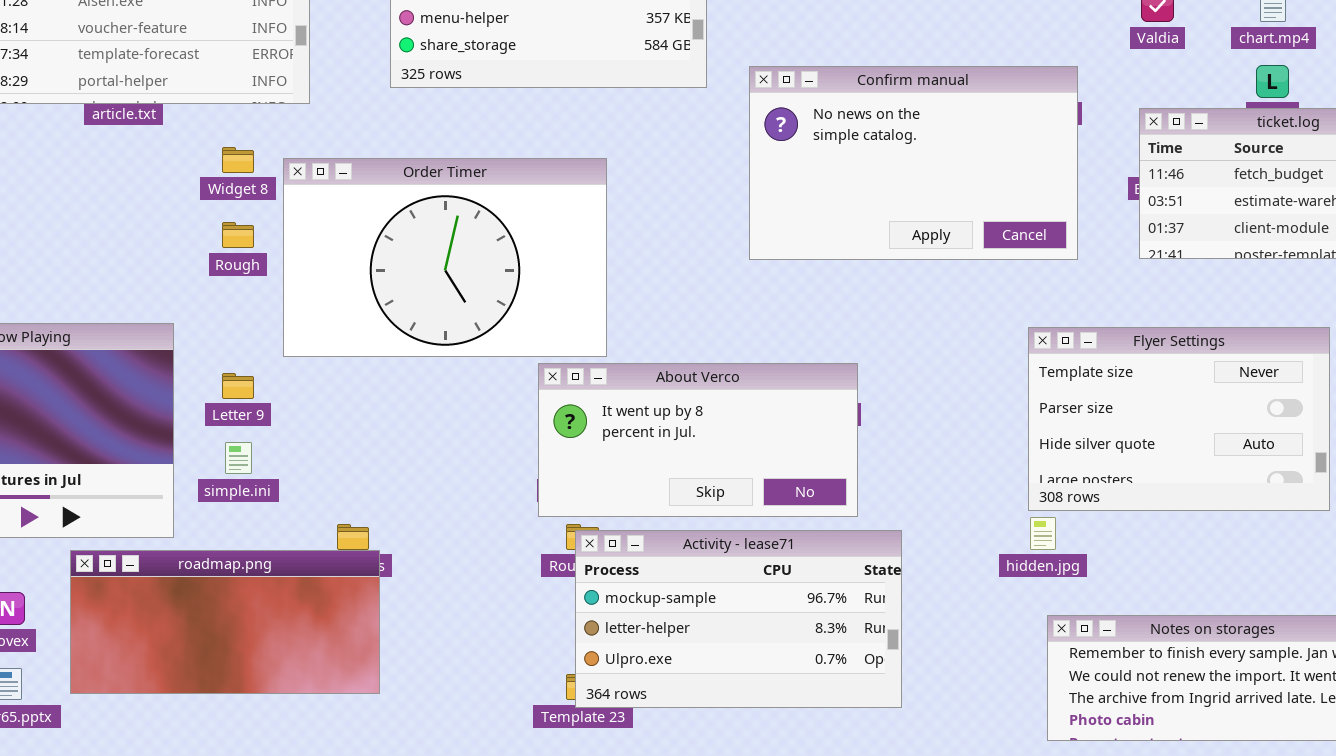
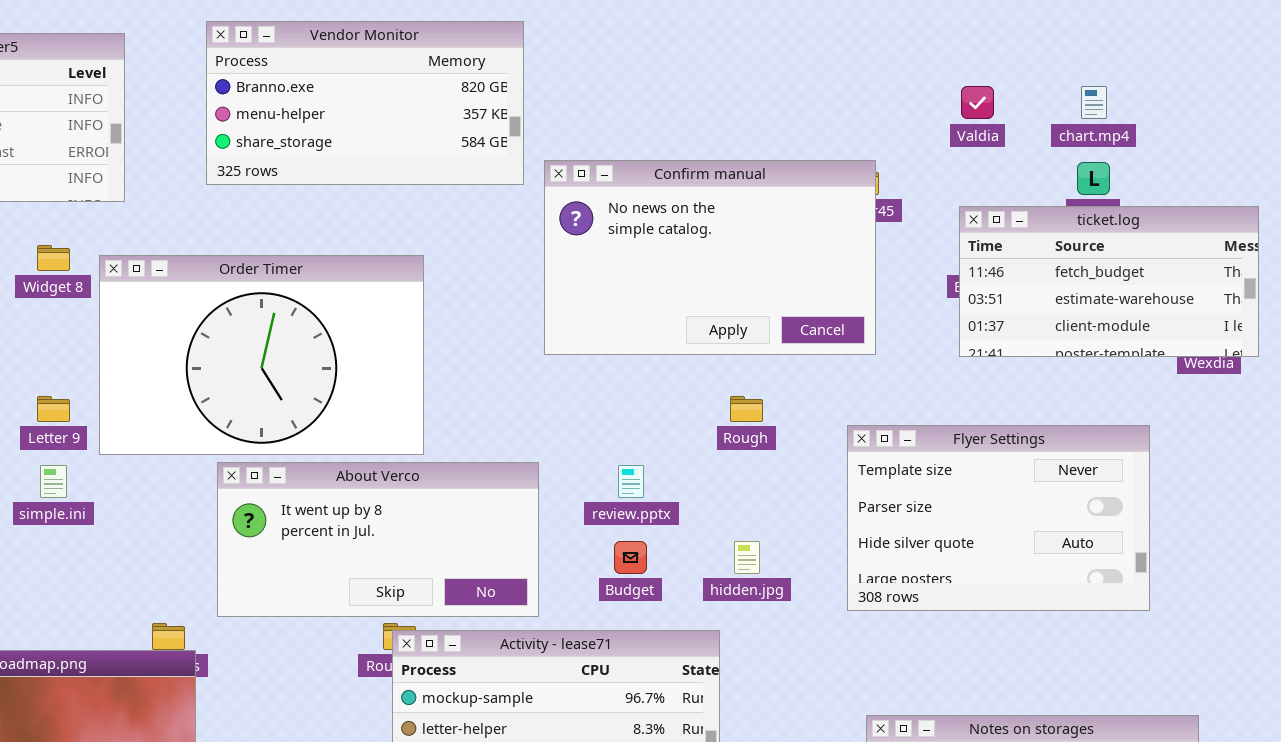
Confirm manual: [749,66,1078,260] -> [544,160,876,355], moved
Rough: [222,222,254,248] -> [730,396,763,422], moved
About Verco: [538,363,858,517] -> [217,462,539,617], moved
Letter 9: [222,373,254,399] -> [37,396,70,422], moved
simple.ini: [225,442,252,474] -> [40,465,67,498], moved
hidden.jpg: [1030,517,1056,550] -> [734,541,760,574], moved

